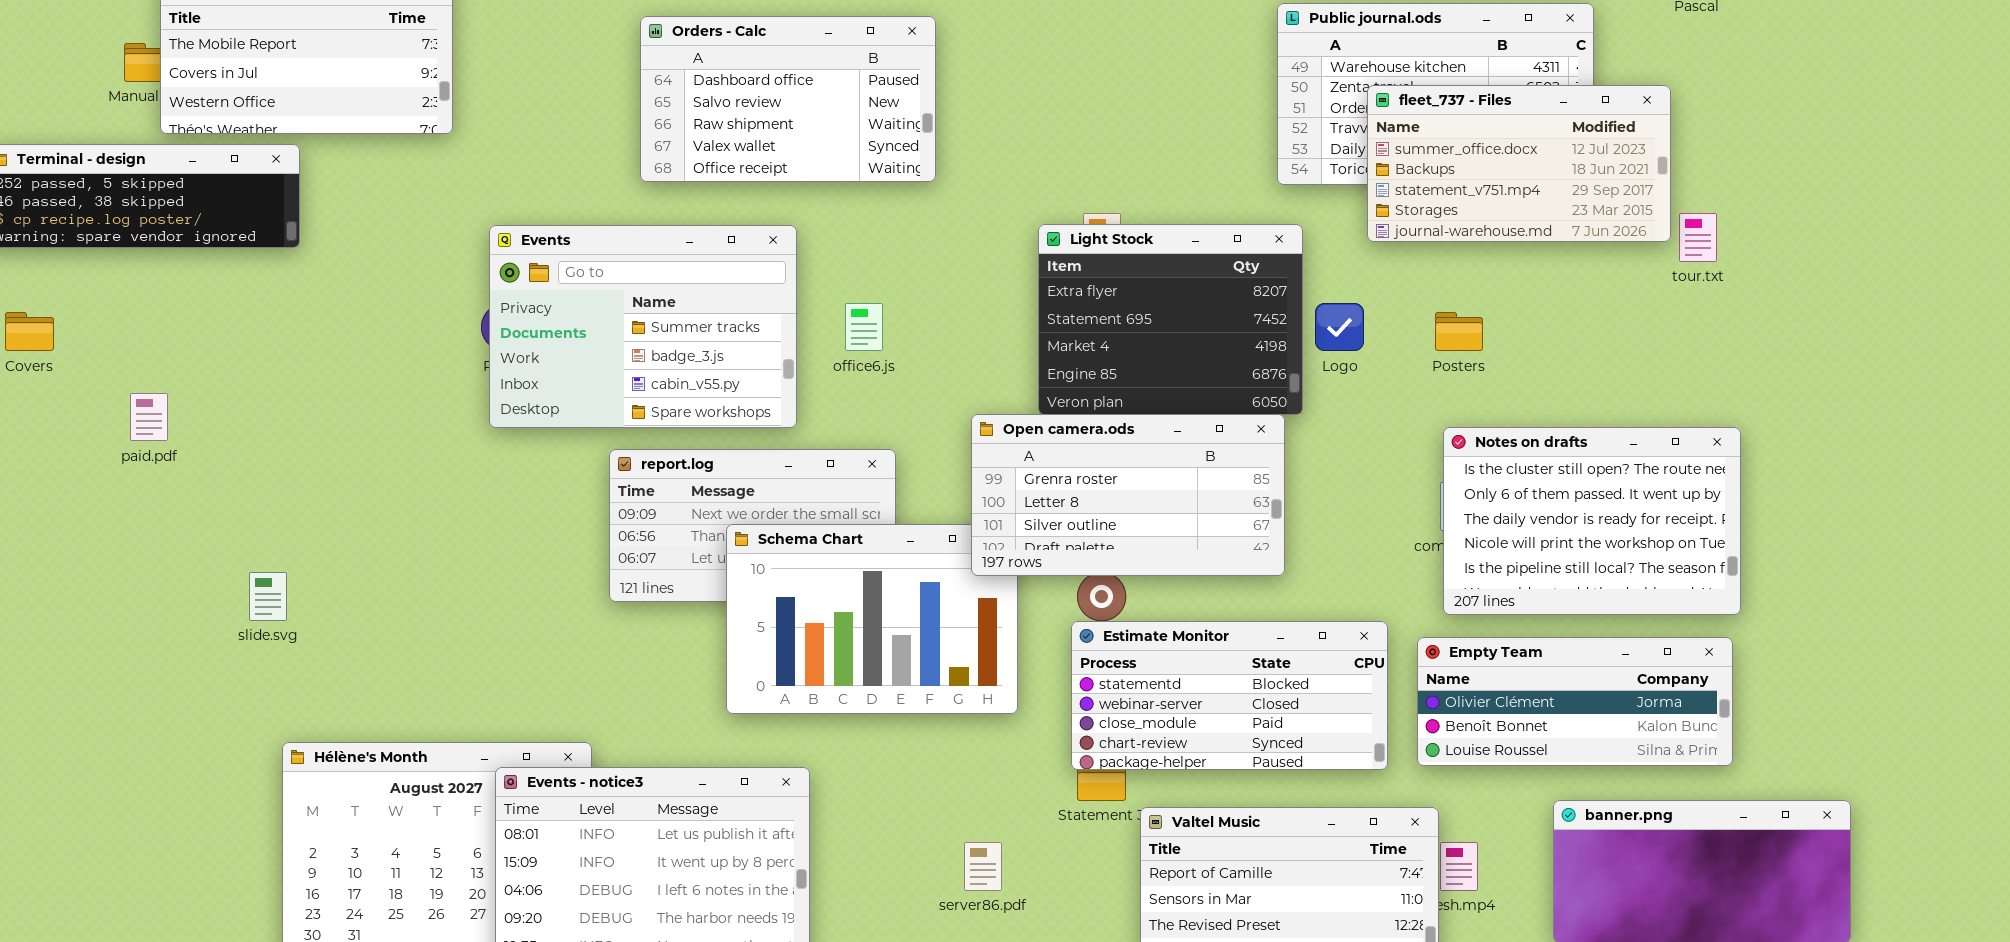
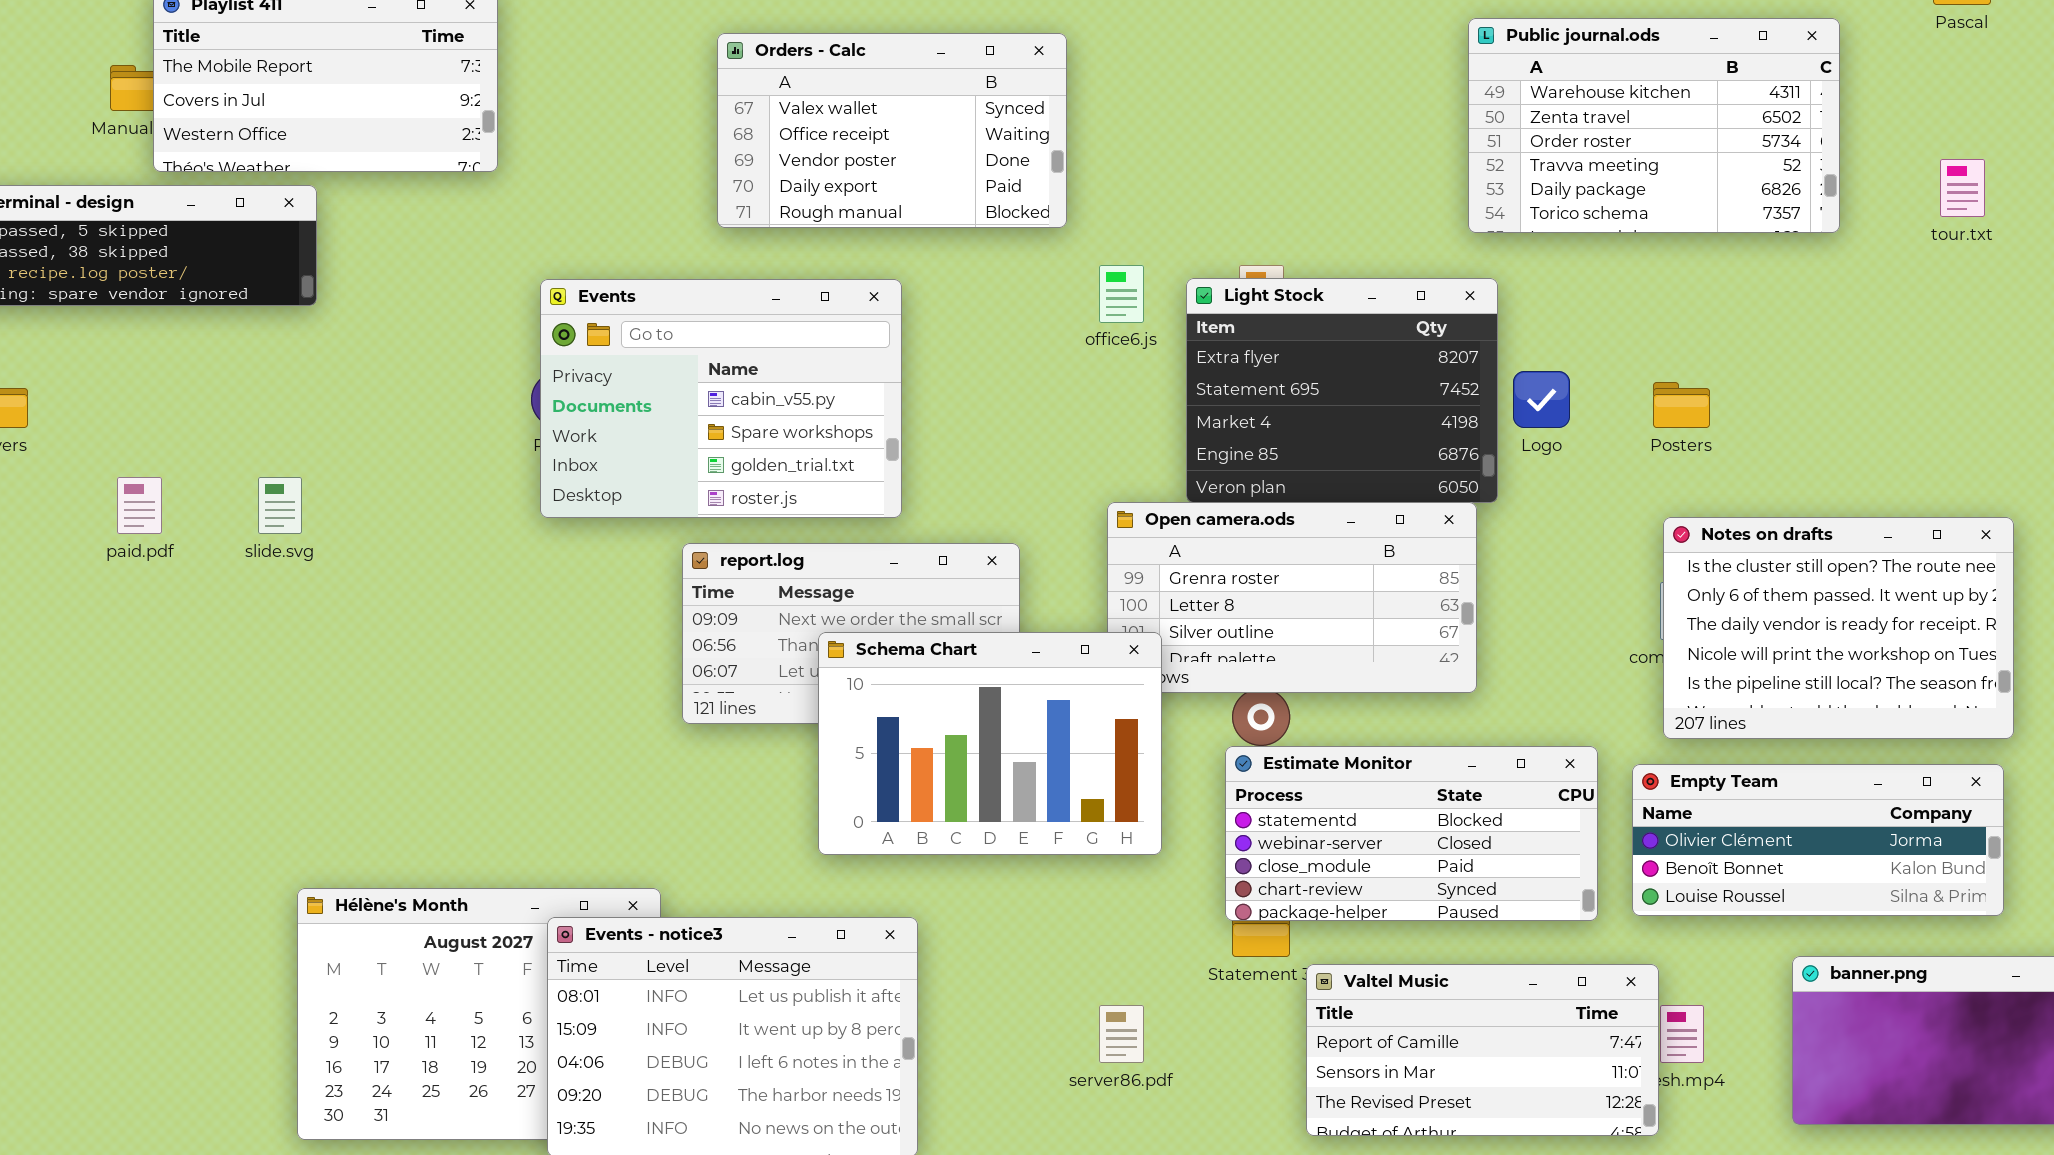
Orders - Calc: [640,16,936,182] -> [717,33,1067,228], scrolled down 3 rows
fleet_737 - Files: [1367,85,1671,242] -> none, closed
tour.txt: [1679,213,1717,262] -> [1940,159,1985,217], moved
Events: [489,225,797,428] -> [540,279,902,518], scrolled down 2 rows
office6.js: [845,303,883,351] -> [1099,265,1144,323], moved
Schema Chart: [726,524,1018,714] -> [818,632,1162,855], raised
slide.svg: [249,572,287,621] -> [258,477,302,534], moved

